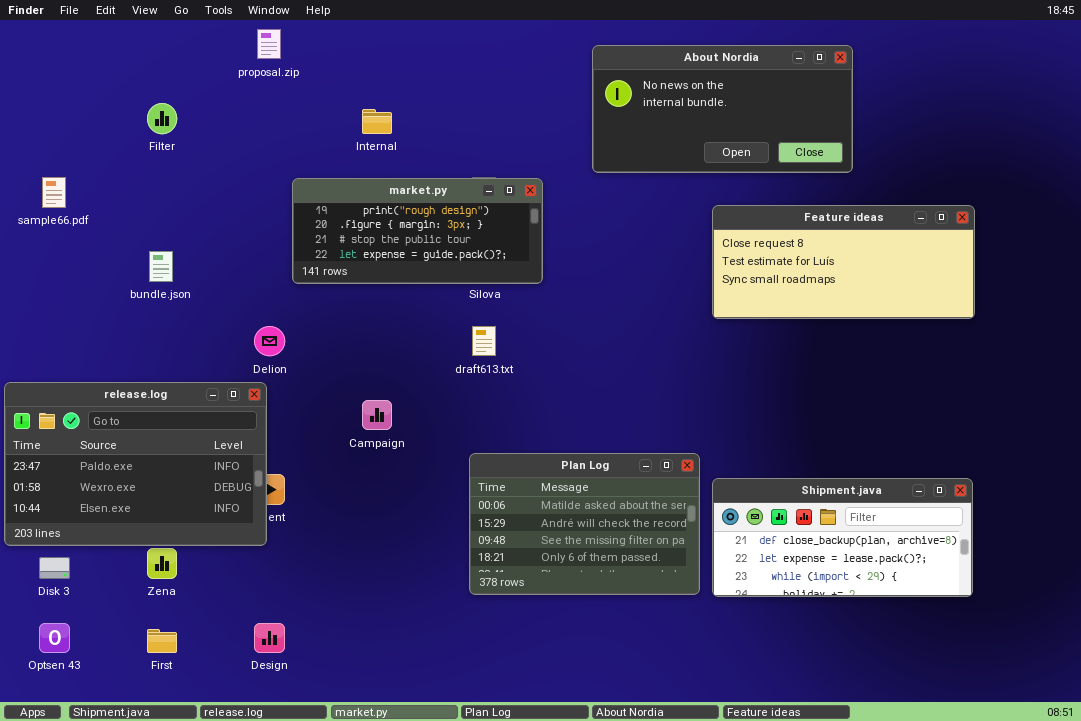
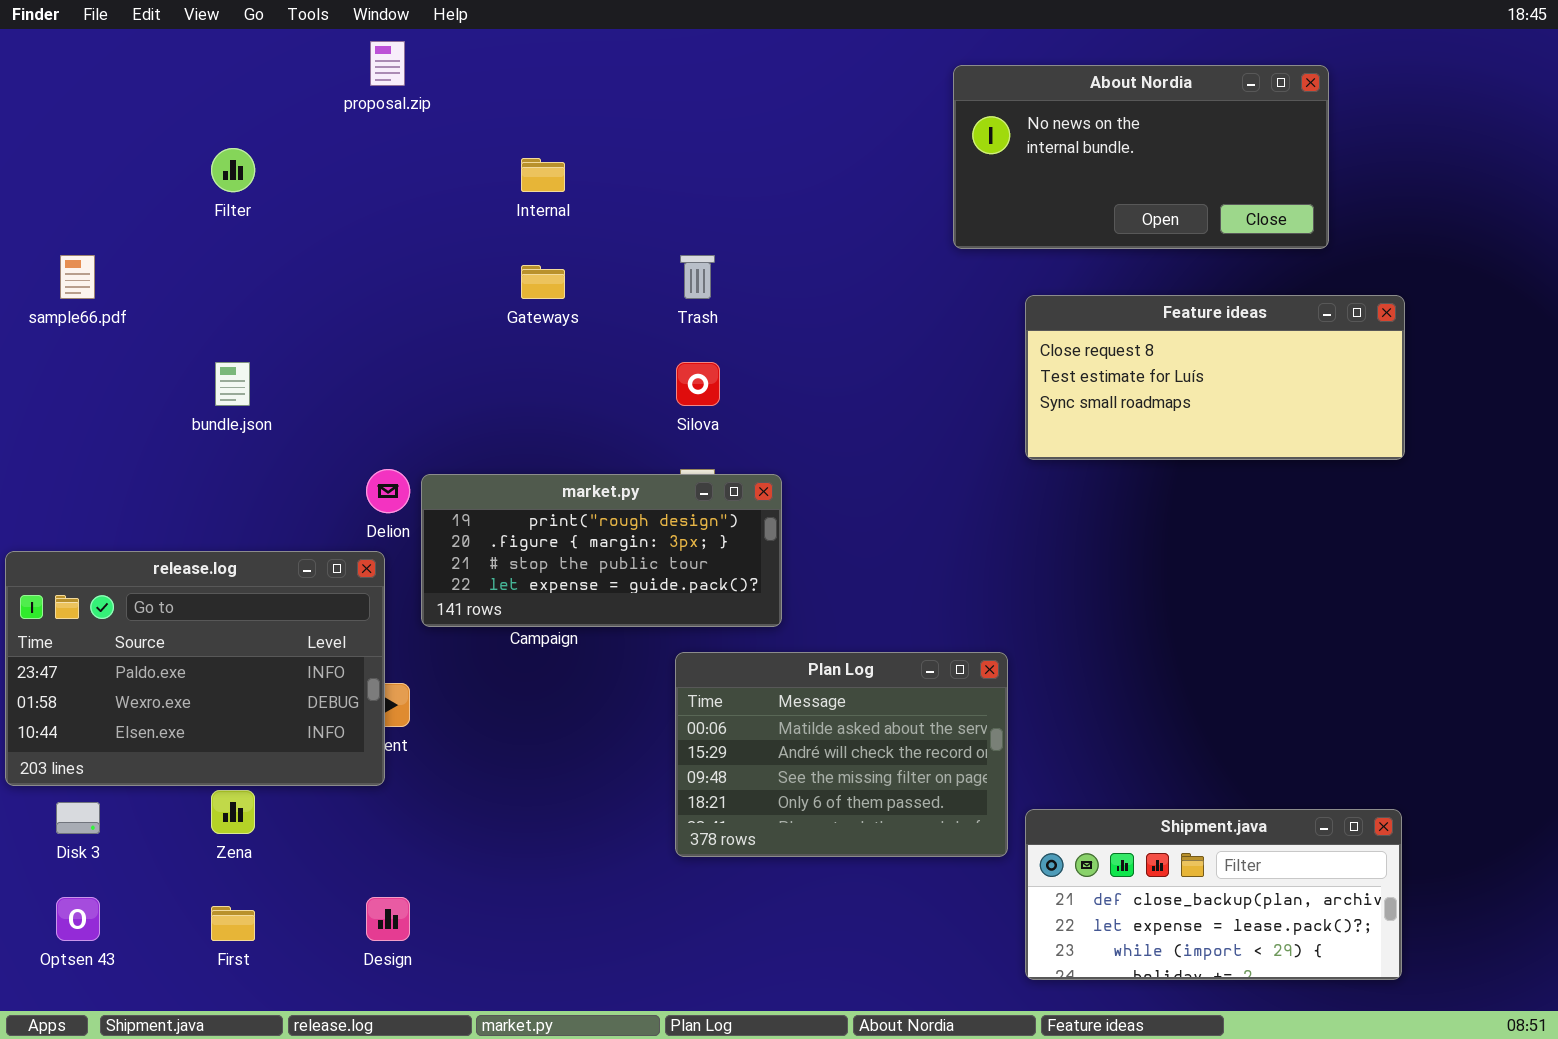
About Nordia: [592,45,853,173] -> [953,65,1329,249], moved
market.py: [292,178,543,284] -> [421,474,782,627], moved
Shipment.java: [712,478,973,597] -> [1025,809,1402,980], moved

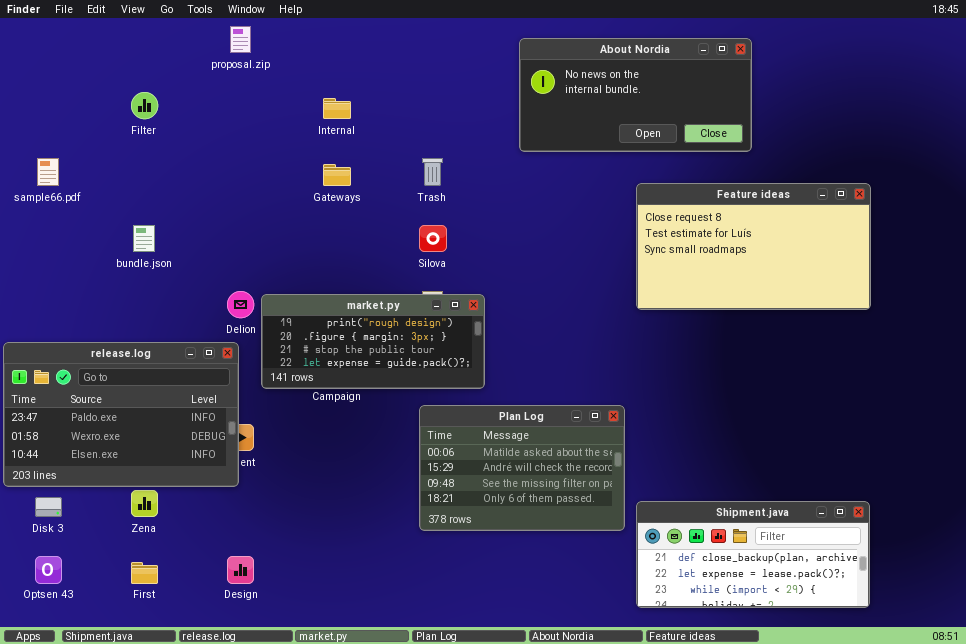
About Nordia: [953,65,1329,249] -> [519,38,752,152], moved
Feature ideas: [1025,295,1405,460] -> [636,183,871,310], resized

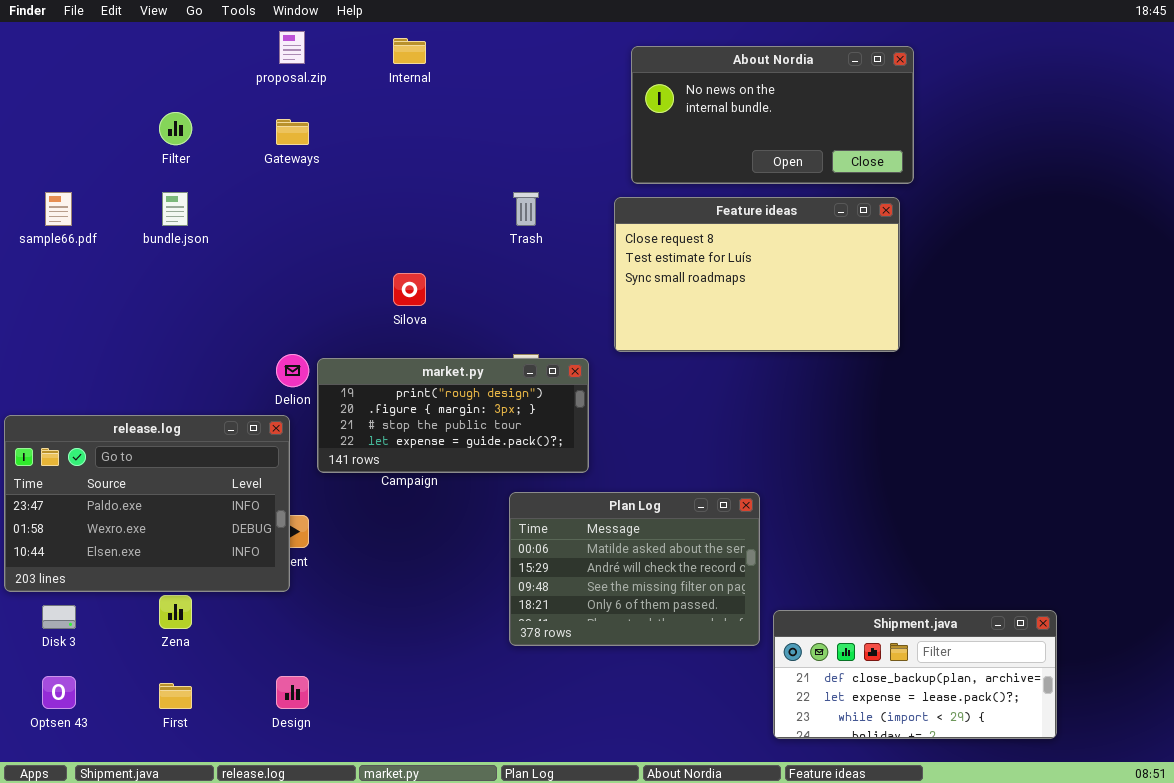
Internal: [323,98,351,119] -> [393,38,426,64], moved
Gateways: [323,164,351,186] -> [276,119,309,145], moved
Feature ideas: [636,183,871,310] -> [614,197,900,352], moved
bundle.json: [133,225,155,252] -> [162,192,188,226], moved
Silova: [419,225,447,252] -> [393,273,426,306], moved

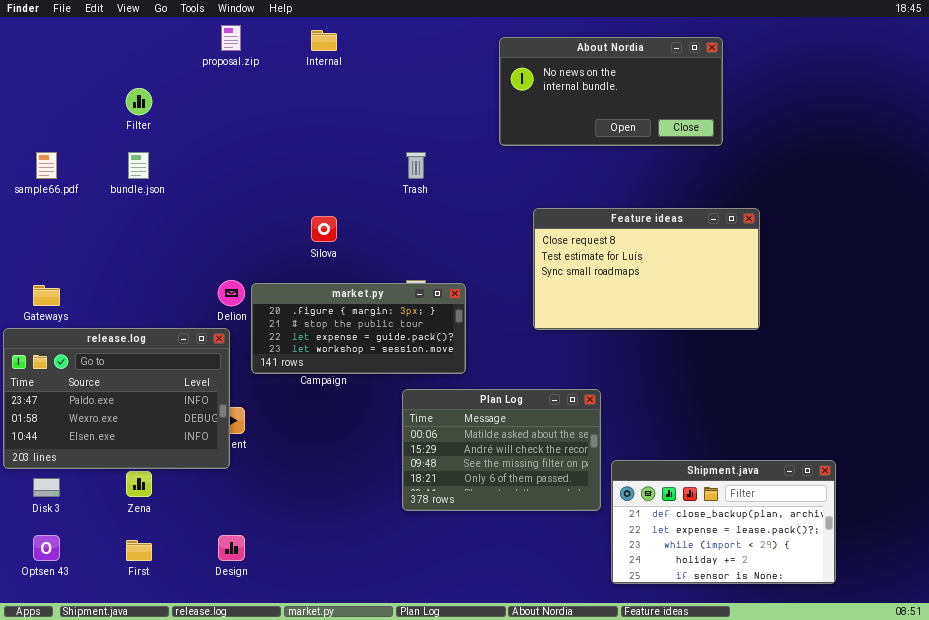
Gateways: [276,119,309,145] -> [33,285,60,306], moved
Feature ideas: [614,197,900,352] -> [533,208,760,330], moved
market.py: [317,358,589,473] -> [251,283,466,374], scrolled down 1 row
Shipment.java: [773,610,1057,739] -> [611,460,836,584], resized

